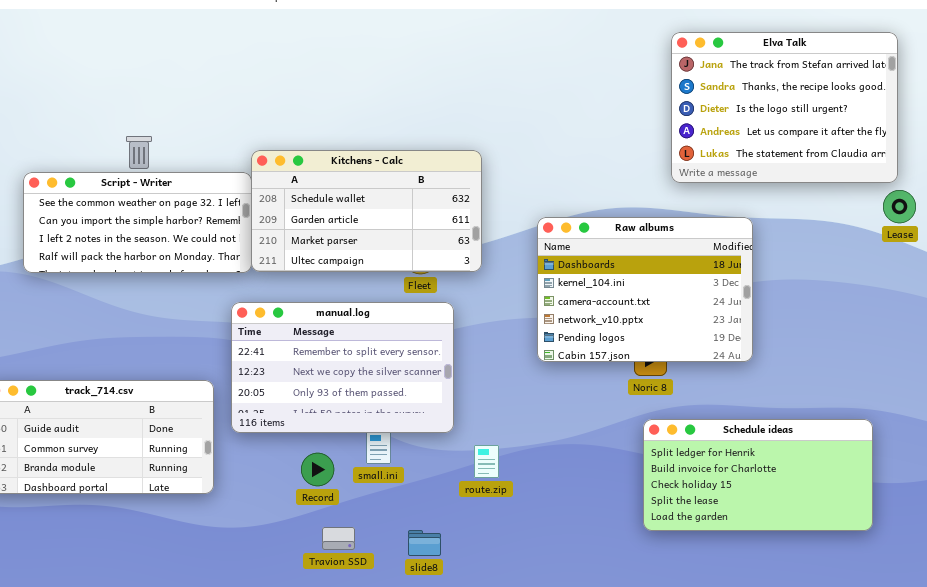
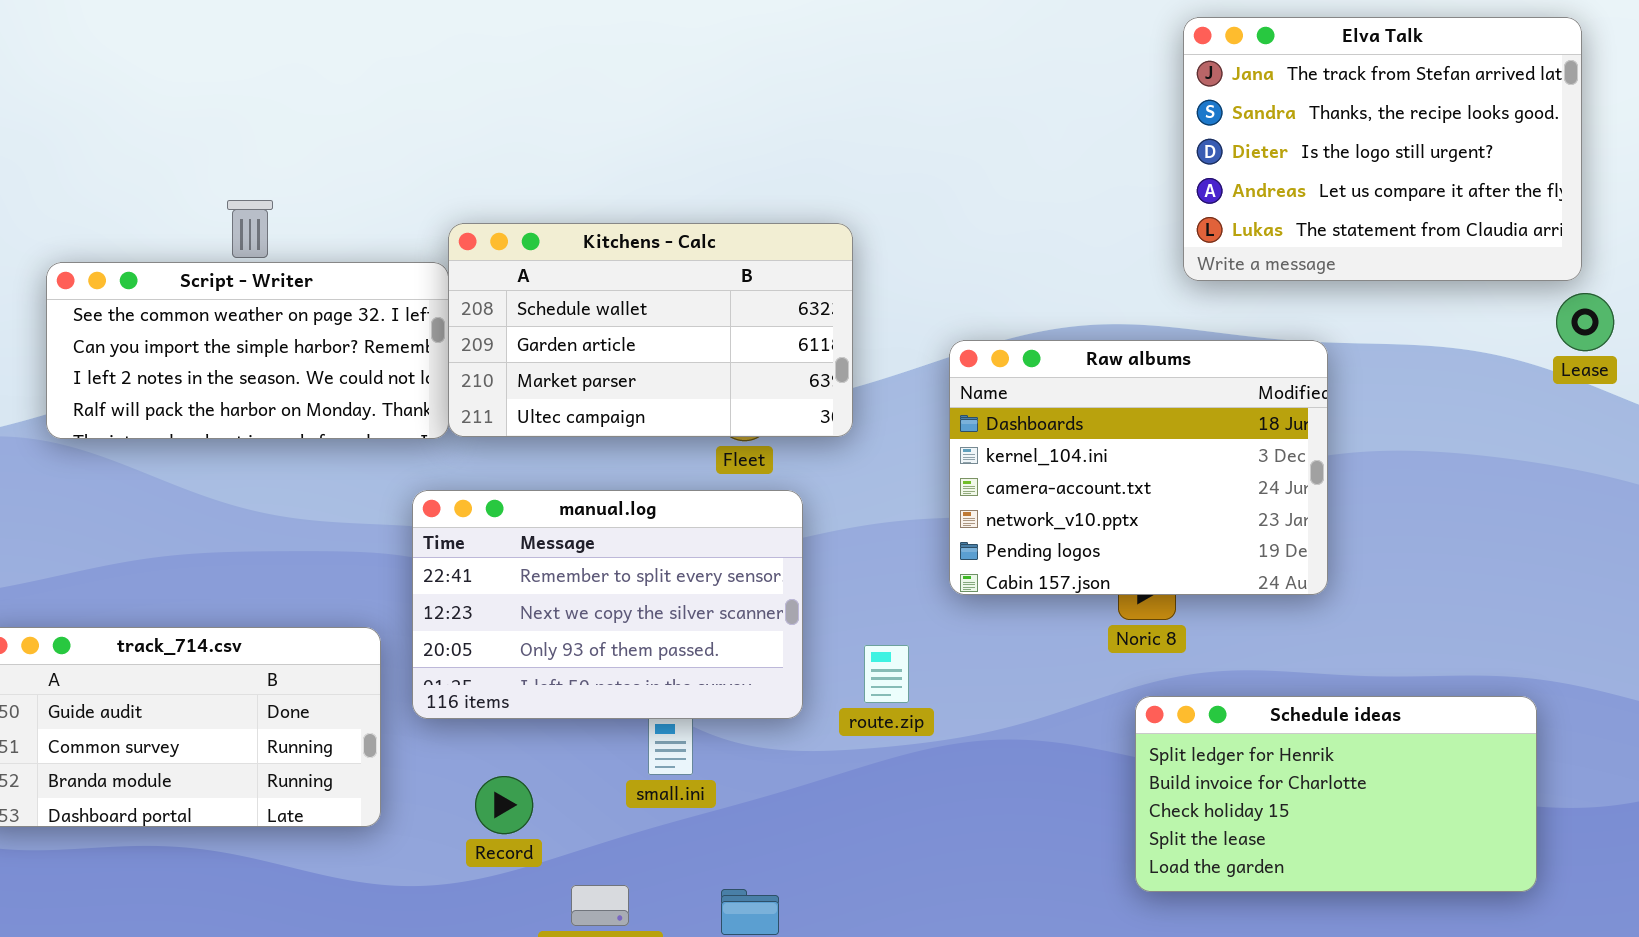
route.zip: [474,445,499,478] -> [864,645,909,703], moved
Record: [301,453,334,486] -> [475,776,533,834], moved

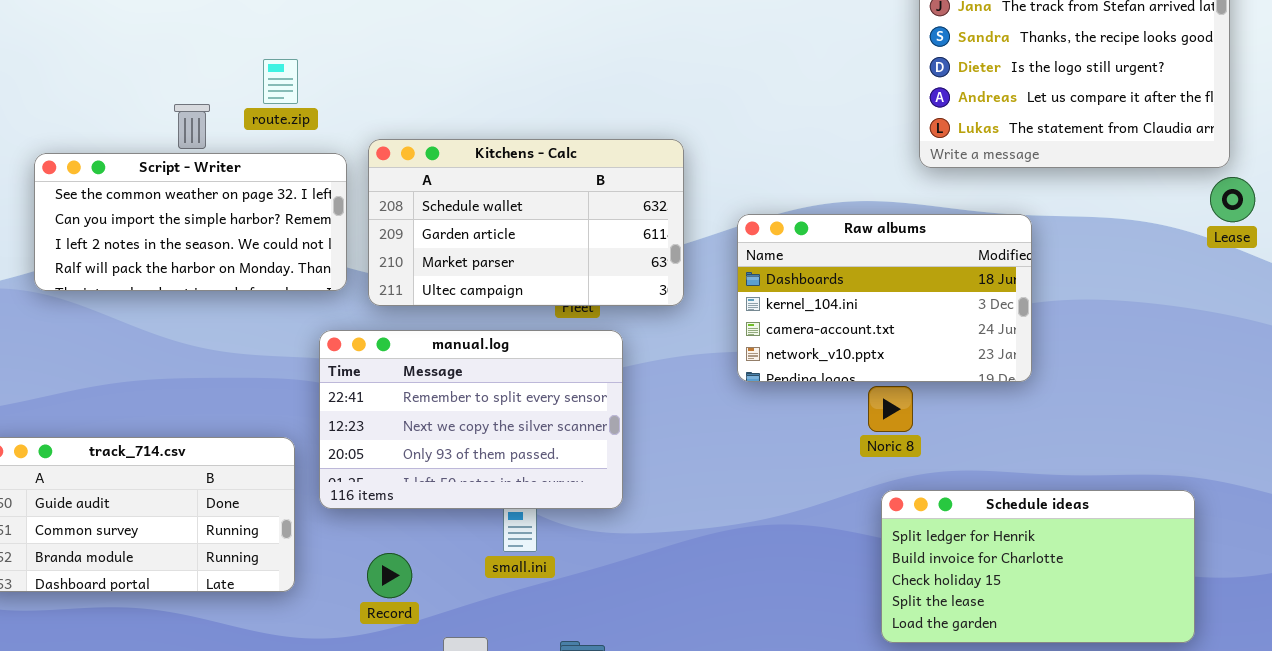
Kitchens - Calc: [448,223,853,437] -> [368,139,684,306], moved
Raw albums: [949,340,1328,595] -> [737,214,1032,382], resized
route.zip: [864,645,909,703] -> [263,59,298,104], moved

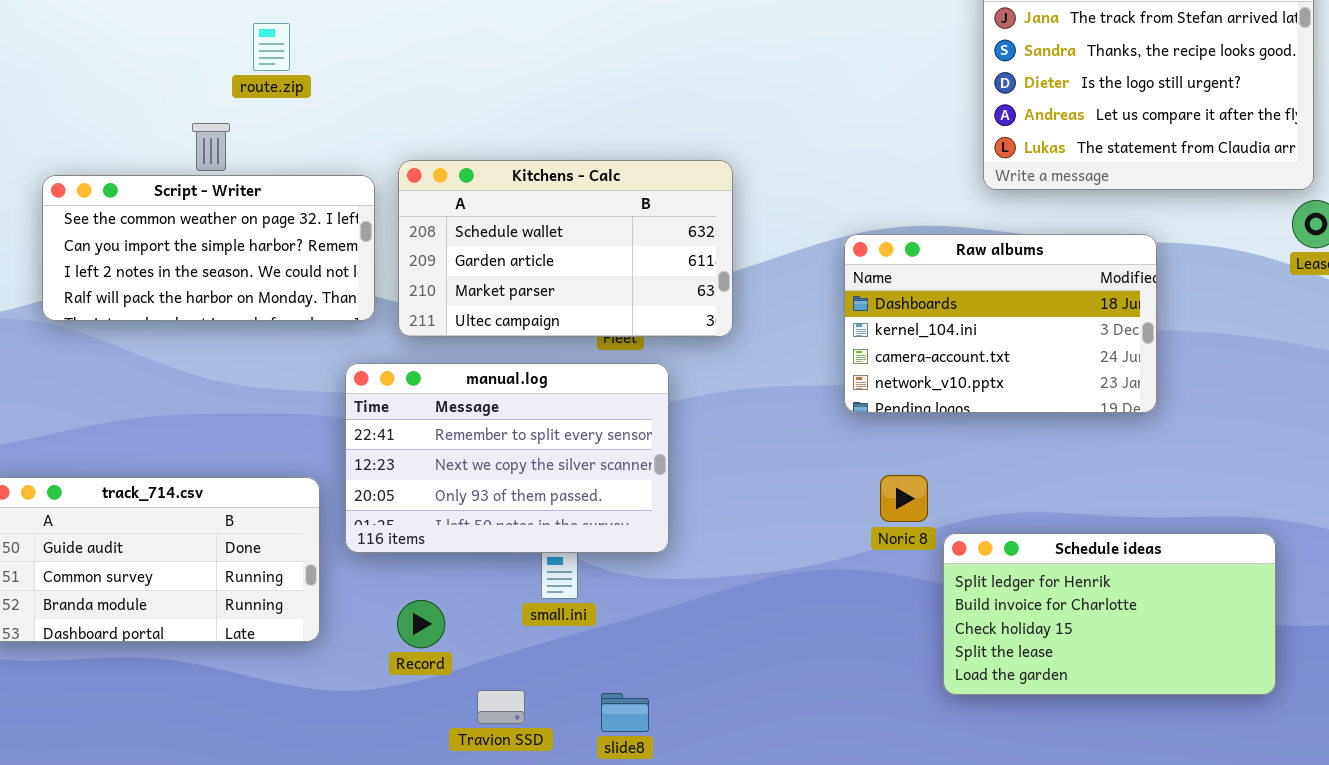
route.zip: [263,59,298,104] -> [253,23,290,71], moved
Raw albums: [737,214,1032,382] -> [844,234,1157,413], moved
Noric 8: [868,386,913,432] -> [880,475,928,522], moved

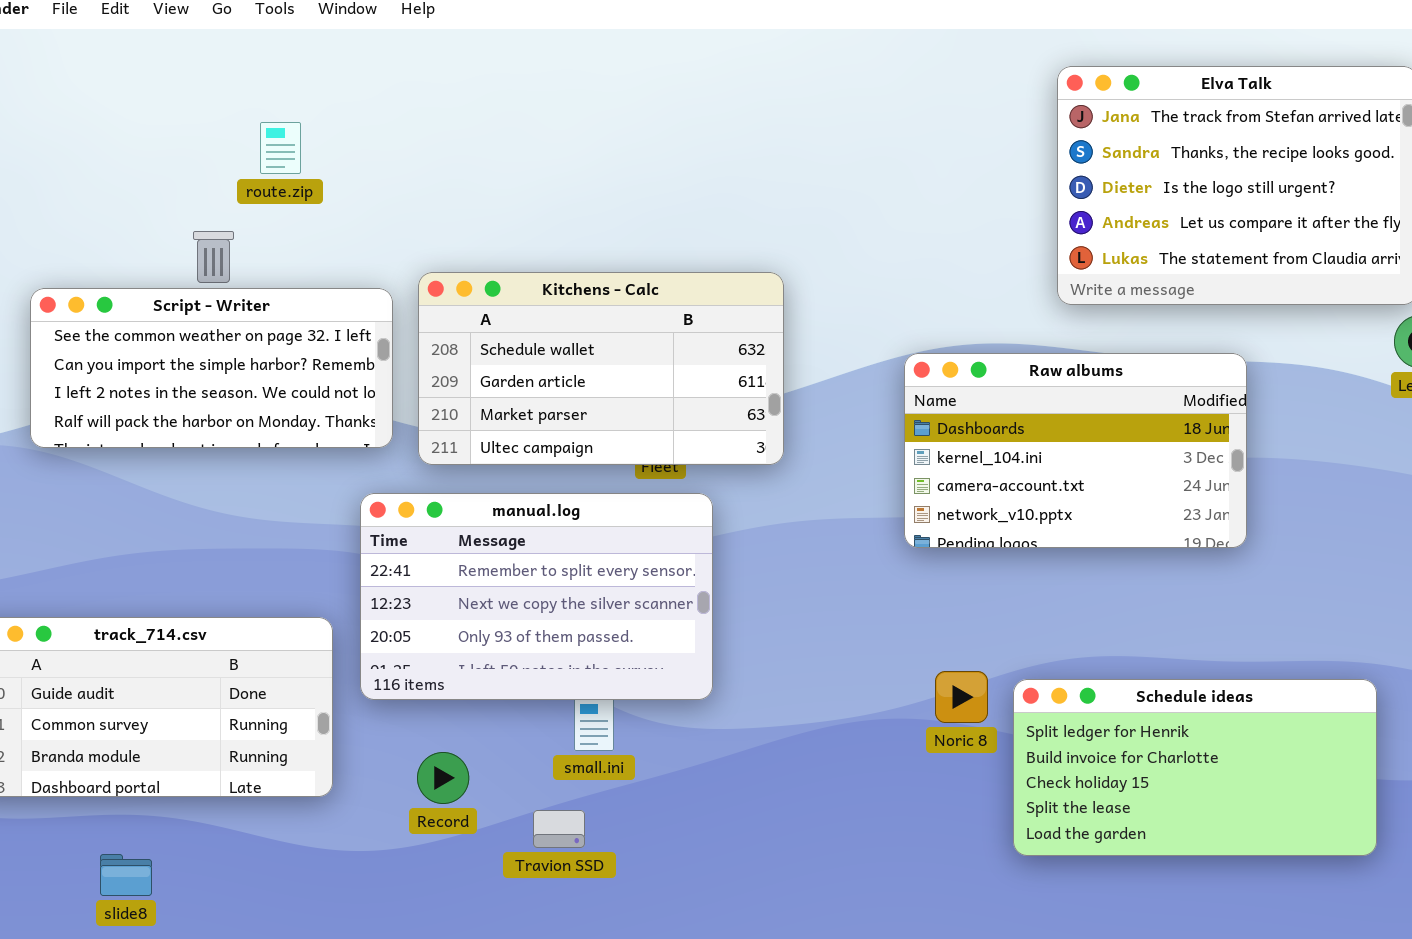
Noric 8: [880,475,928,522] -> [935,671,988,723], moved
Travion SSD: [477,690,525,724] -> [533,810,585,848], moved
slide8: [601,693,649,732] -> [100,854,152,896], moved

